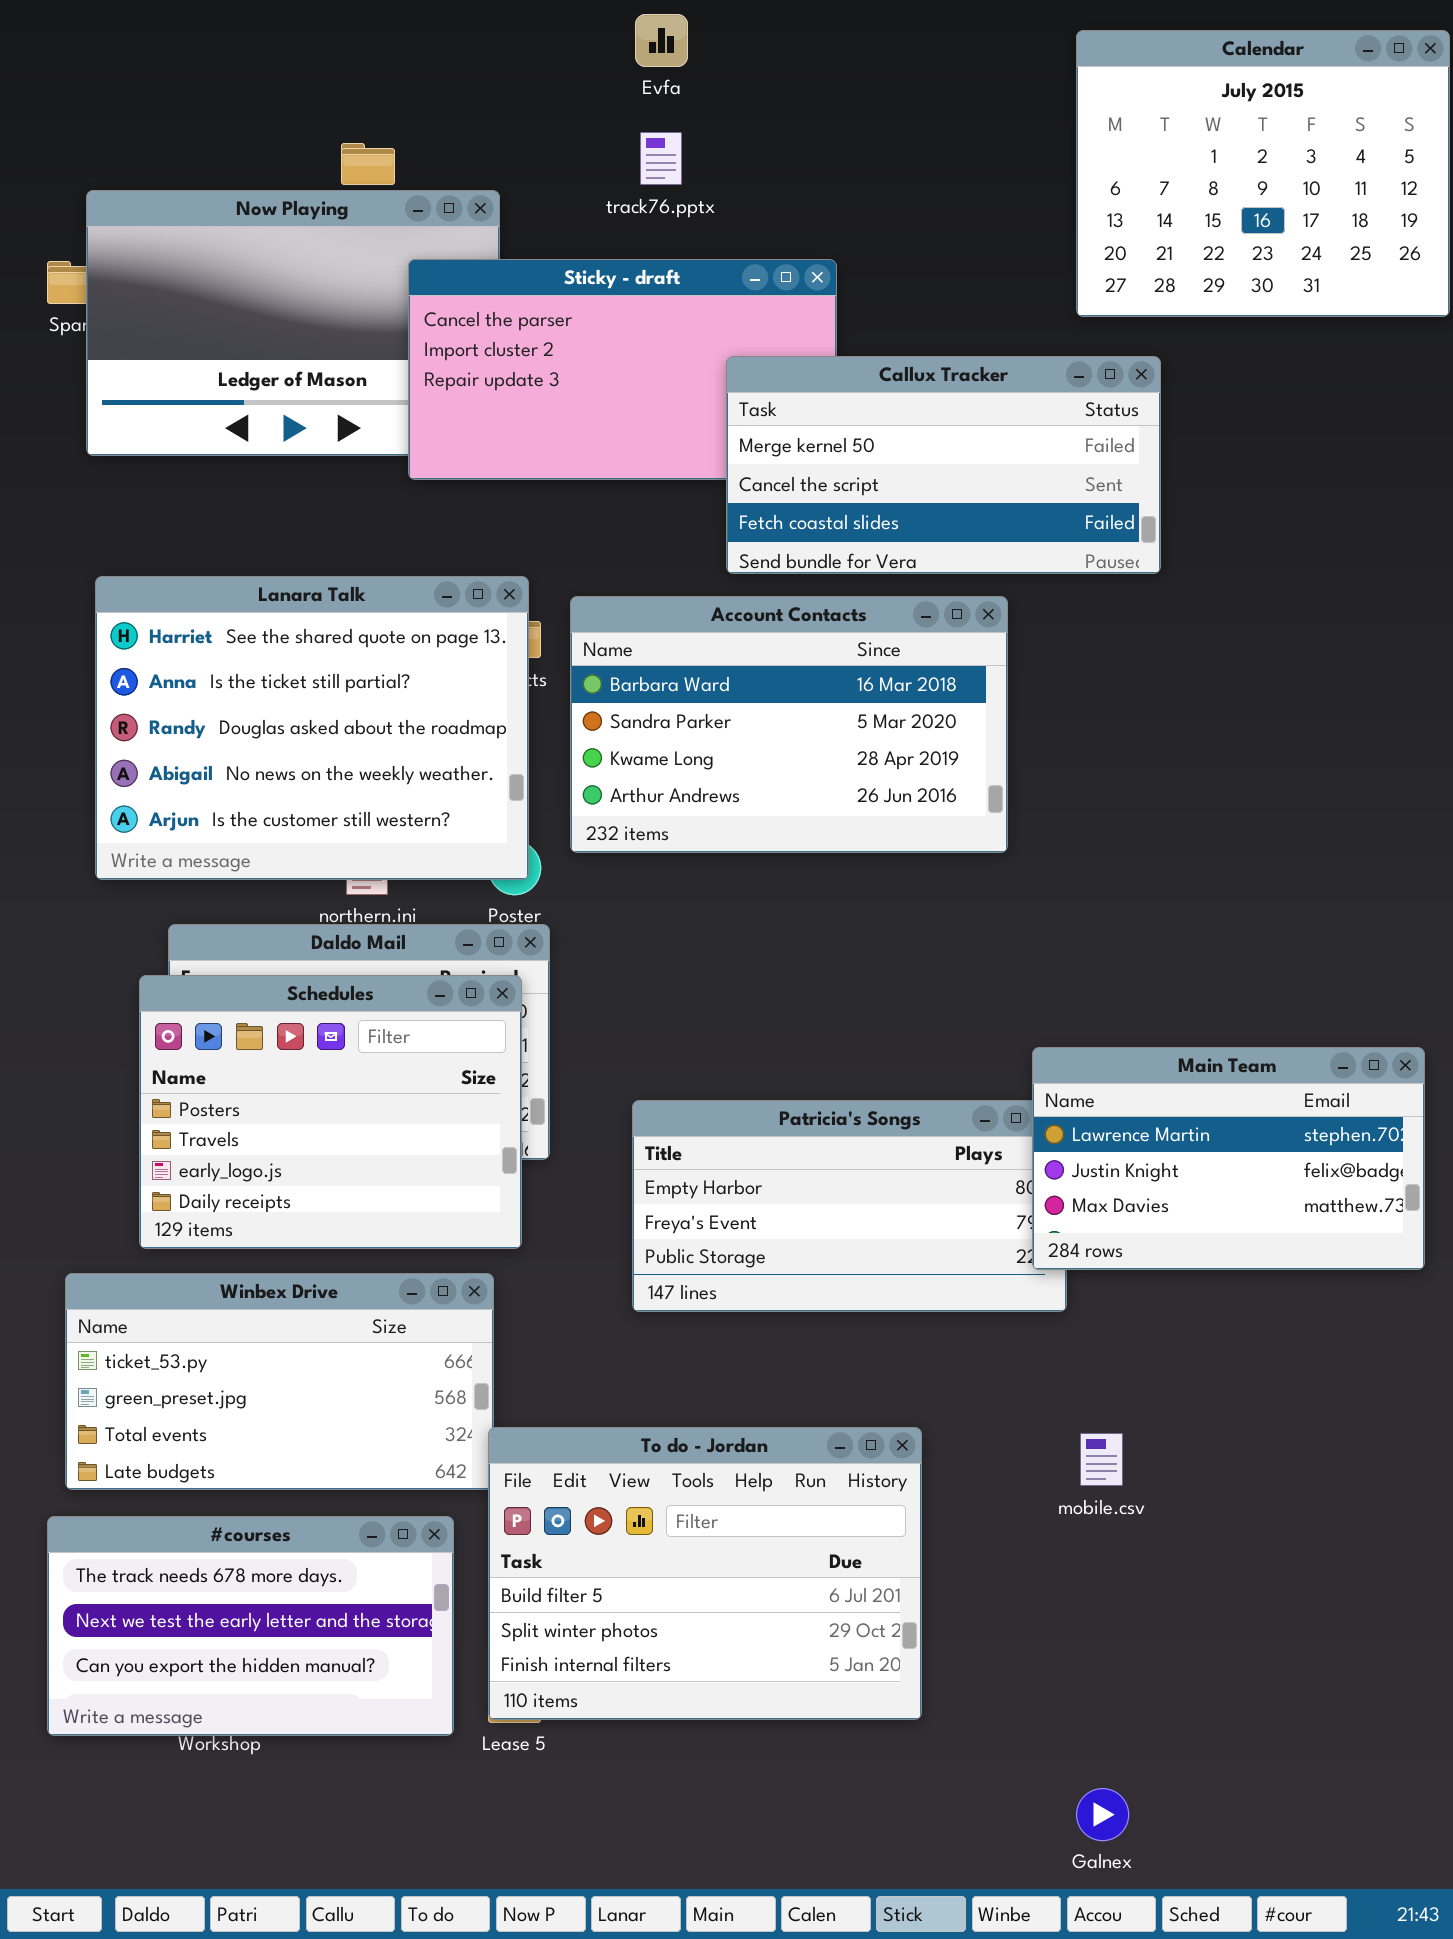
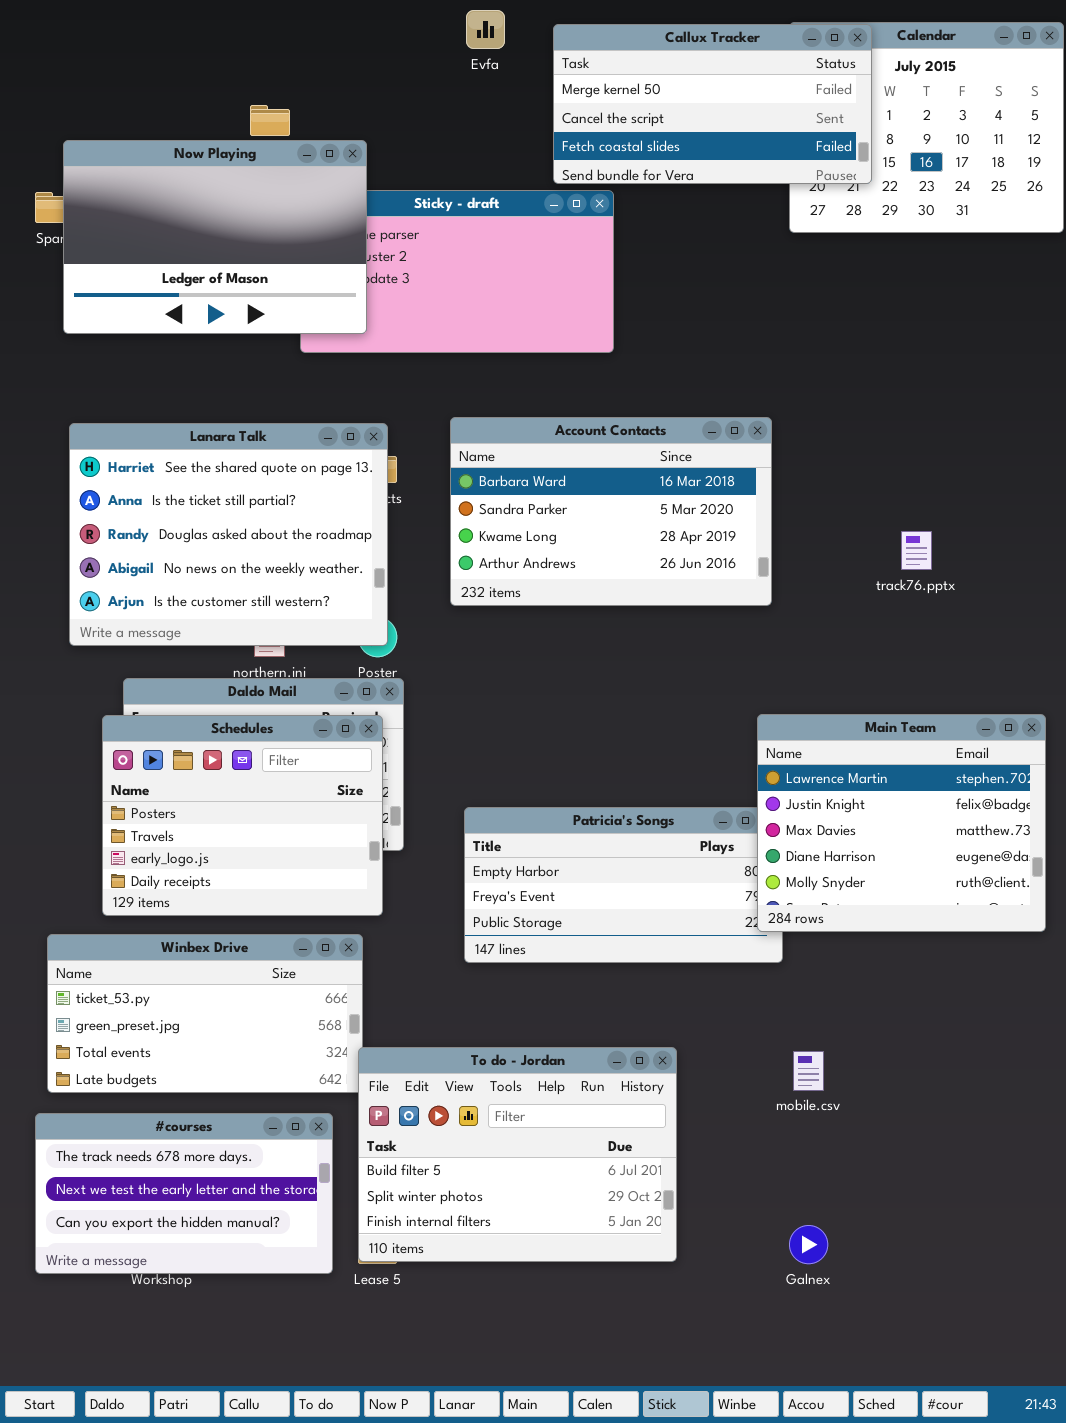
track76.pptx: [640,132,682,185] -> [901,531,932,570], moved
Now Playing: [86,190,500,456] -> [63,140,367,334], raised
Callux Tracker: [726,356,1161,574] -> [553,24,872,184], moved
Account Contacts: [570,596,1008,853] -> [450,417,772,606], moved
Main Team: [1032,1047,1425,1270] -> [757,714,1046,932], resized
Galnex: [1076,1788,1129,1841] -> [789,1225,828,1264], moved

